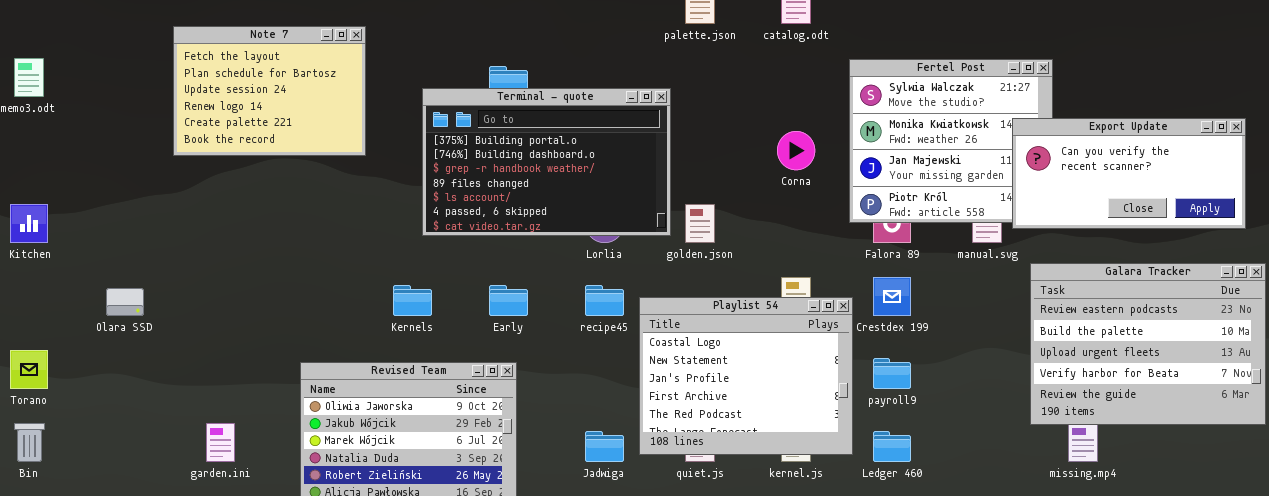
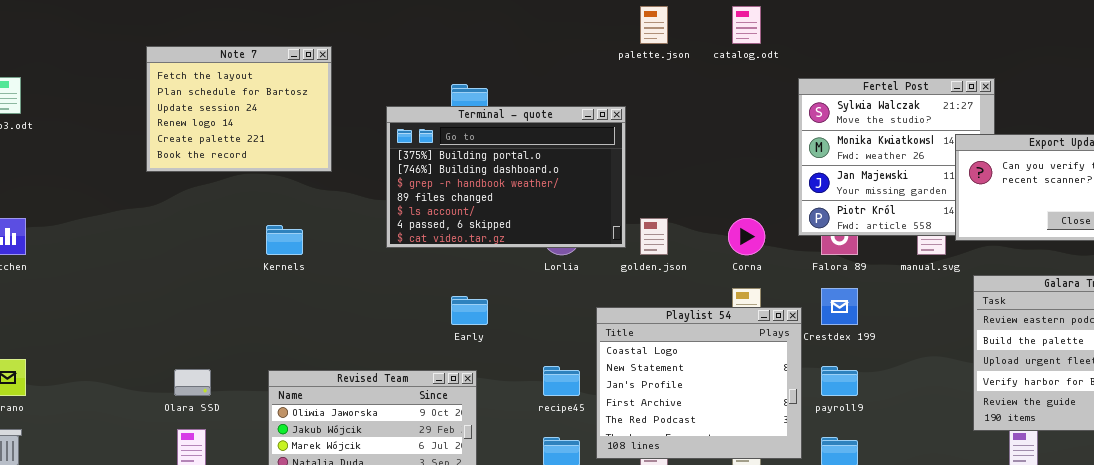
Corna: [777,131,815,170] -> [728,218,765,255], moved
Kernels: [393,285,432,316] -> [266,225,303,255], moved
recipe45: [585,285,624,316] -> [543,366,580,396], moved
Olara SSD: [106,288,144,316] -> [174,369,211,396], moved

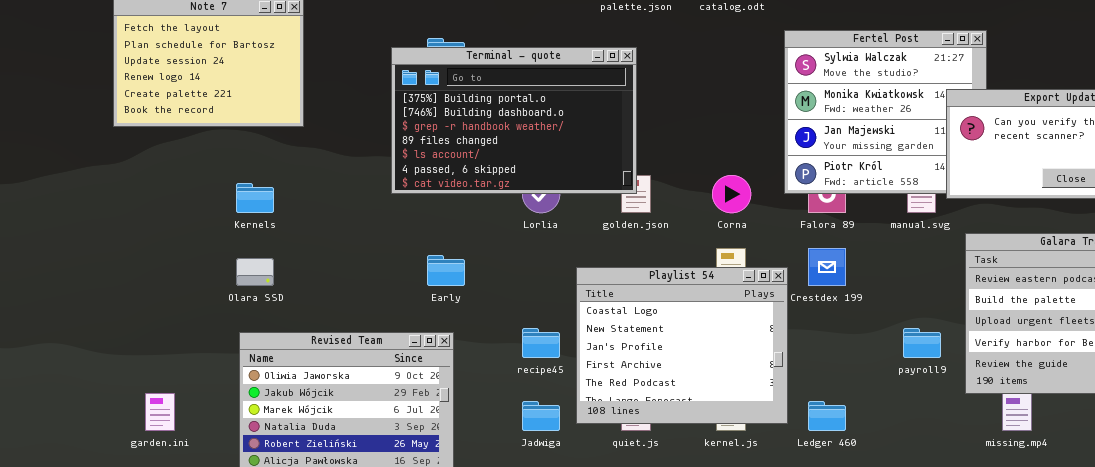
Terminal - quote: [386,106,626,248] -> [391,47,637,194], moved
payroll9: [821,366,858,396] -> [903,328,941,358], moved
Olara SSD: [174,369,211,396] -> [236,258,274,286], moved

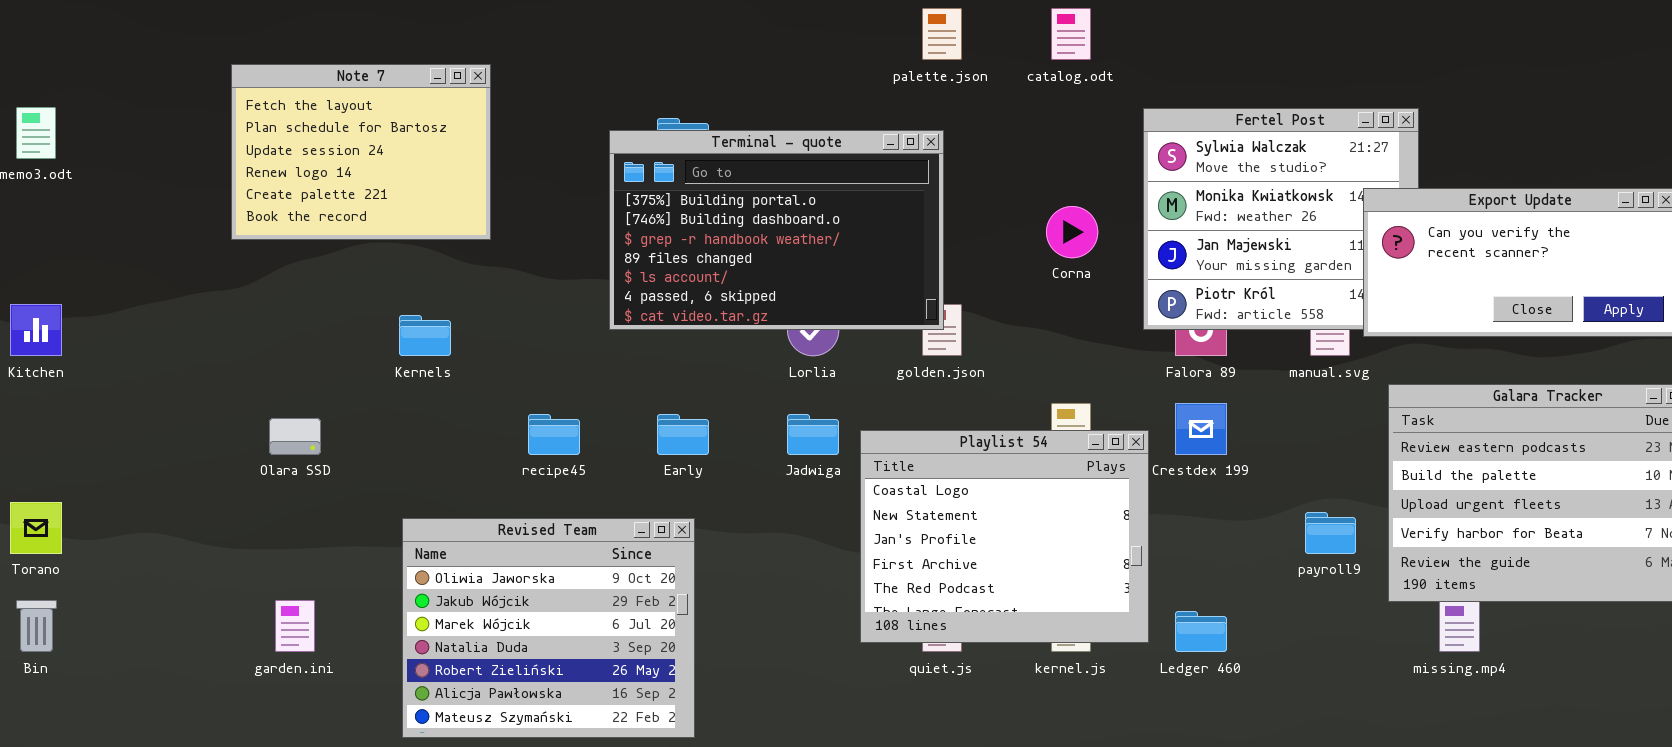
Corna: [712,175,751,213] -> [1046,206,1098,258], moved
Olara SSD: [236,258,274,286] -> [269,418,321,455], moved
recipe45: [522,328,560,358] -> [528,414,580,455], moved
Jadwiga: [522,401,560,431] -> [787,414,839,455], moved

